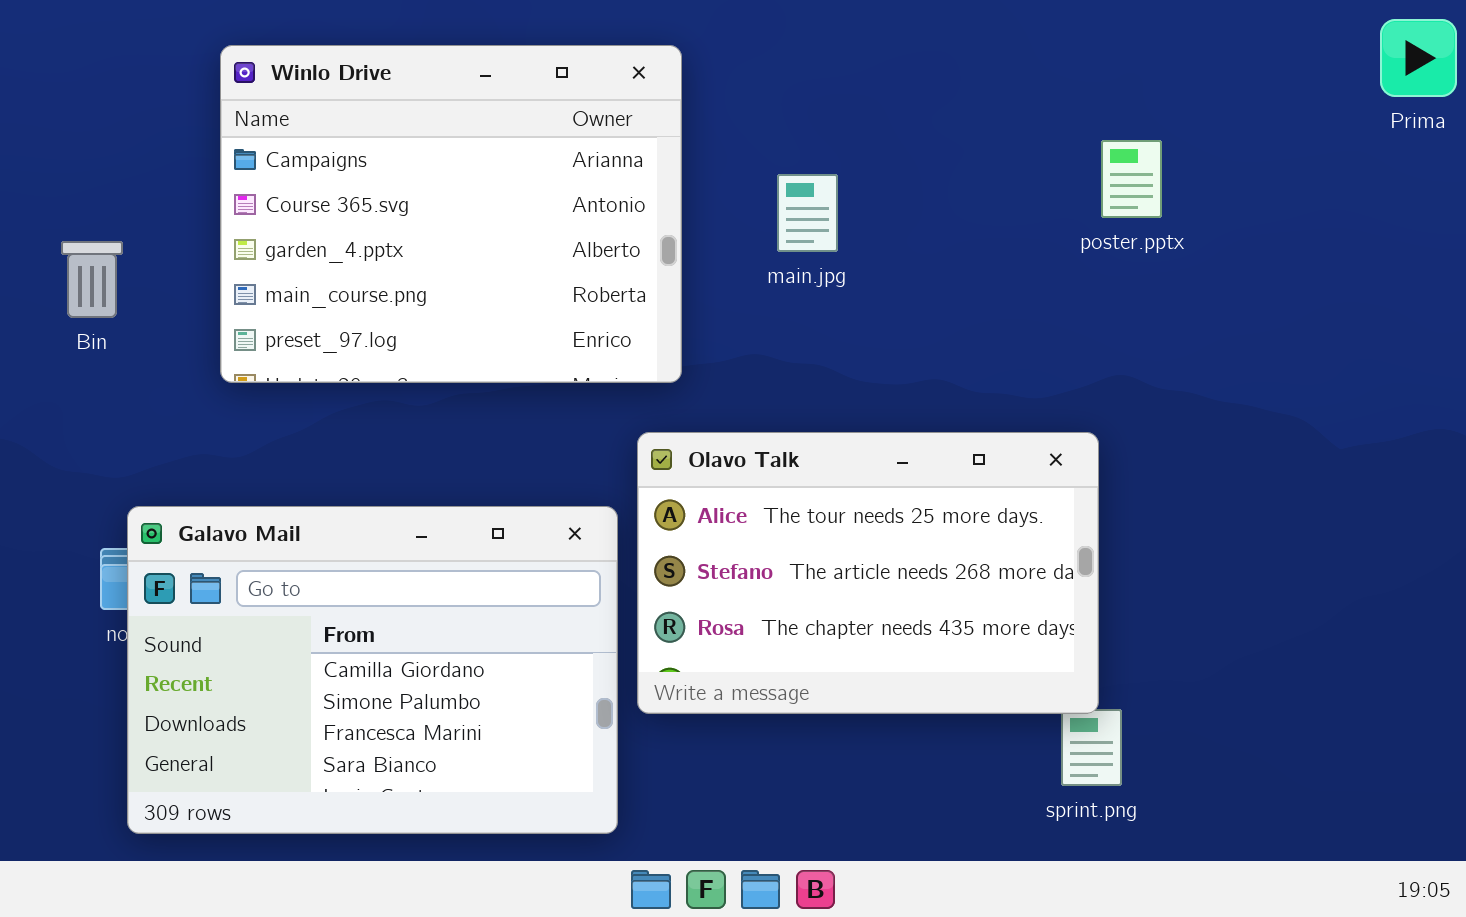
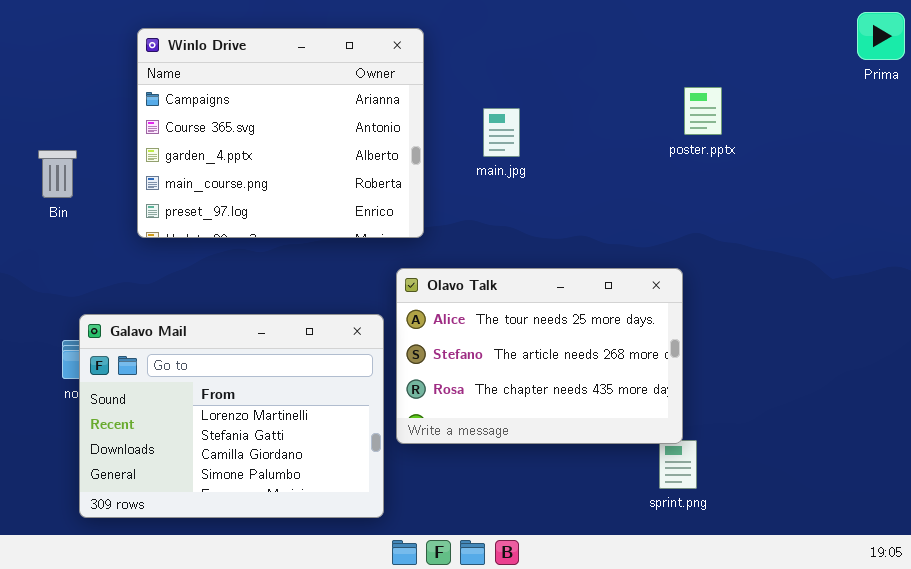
Galavo Mail: [127,506,618,834] -> [79,314,384,518], scrolled up 2 rows

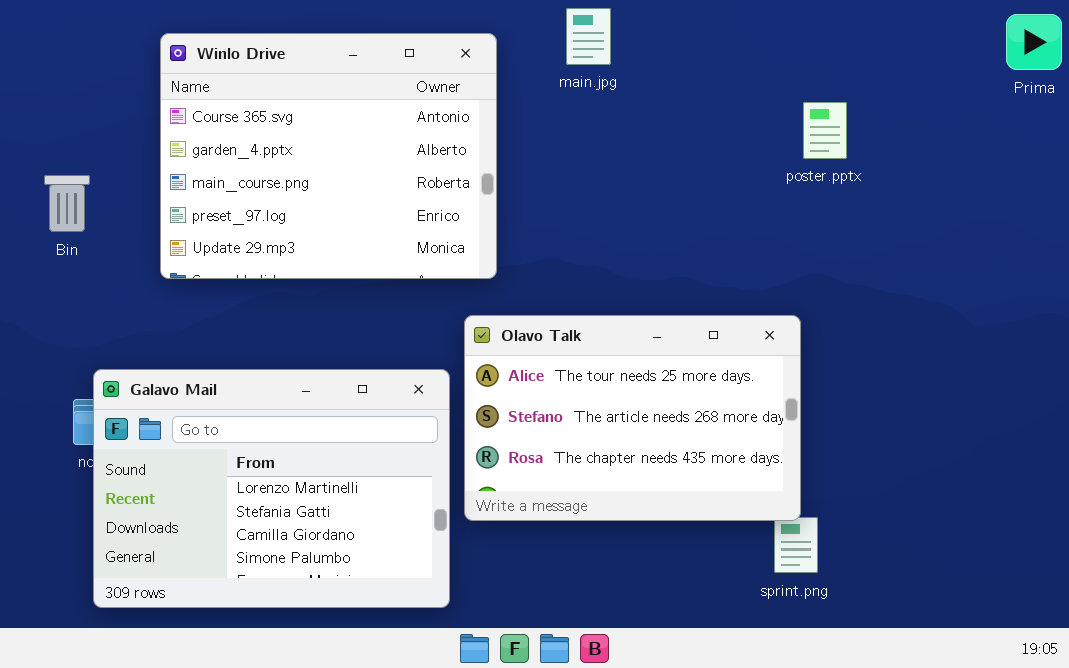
Winlo Drive: [137,28,424,238] -> [160,33,497,279], scrolled down 1 row
main.jpg: [483,108,520,157] -> [566,8,611,65], moved

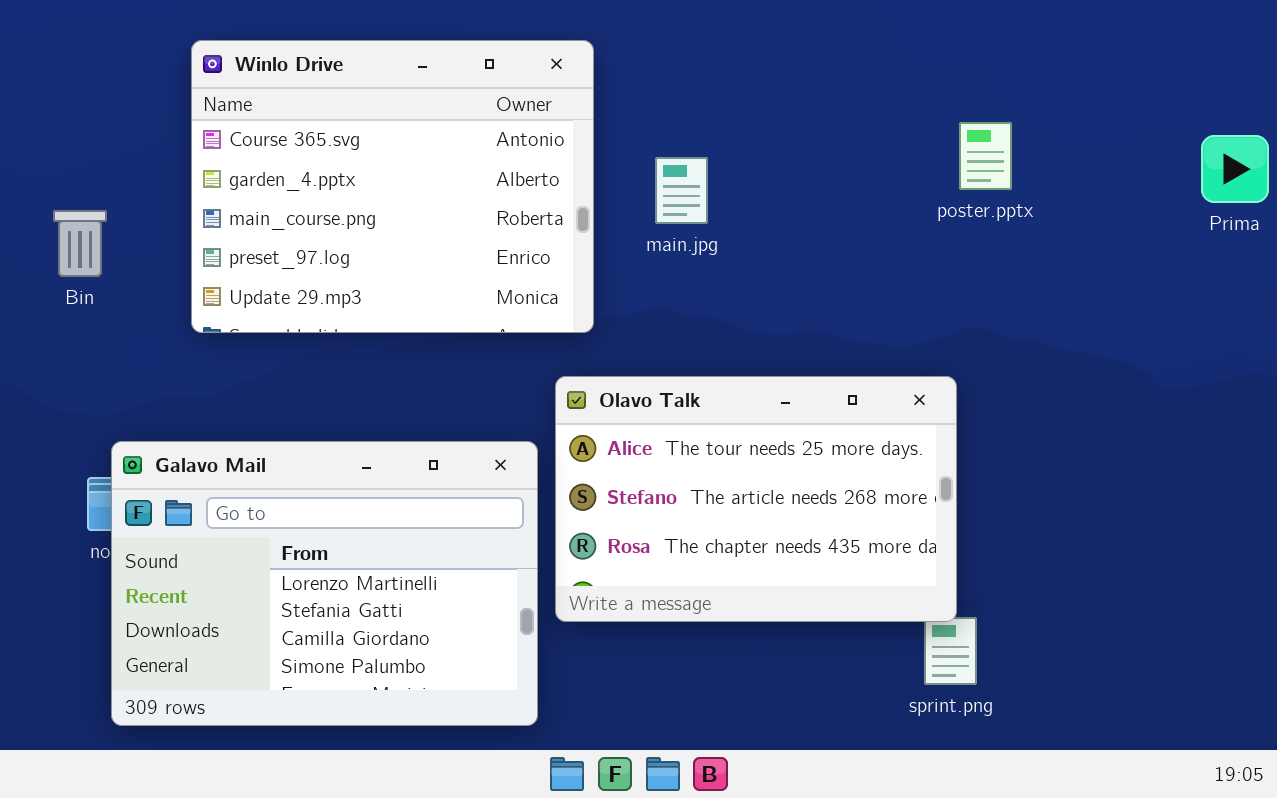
main.jpg: [566,8,611,65] -> [655,157,708,224], moved
Prima: [1006,14,1062,70] -> [1201,135,1269,203], moved

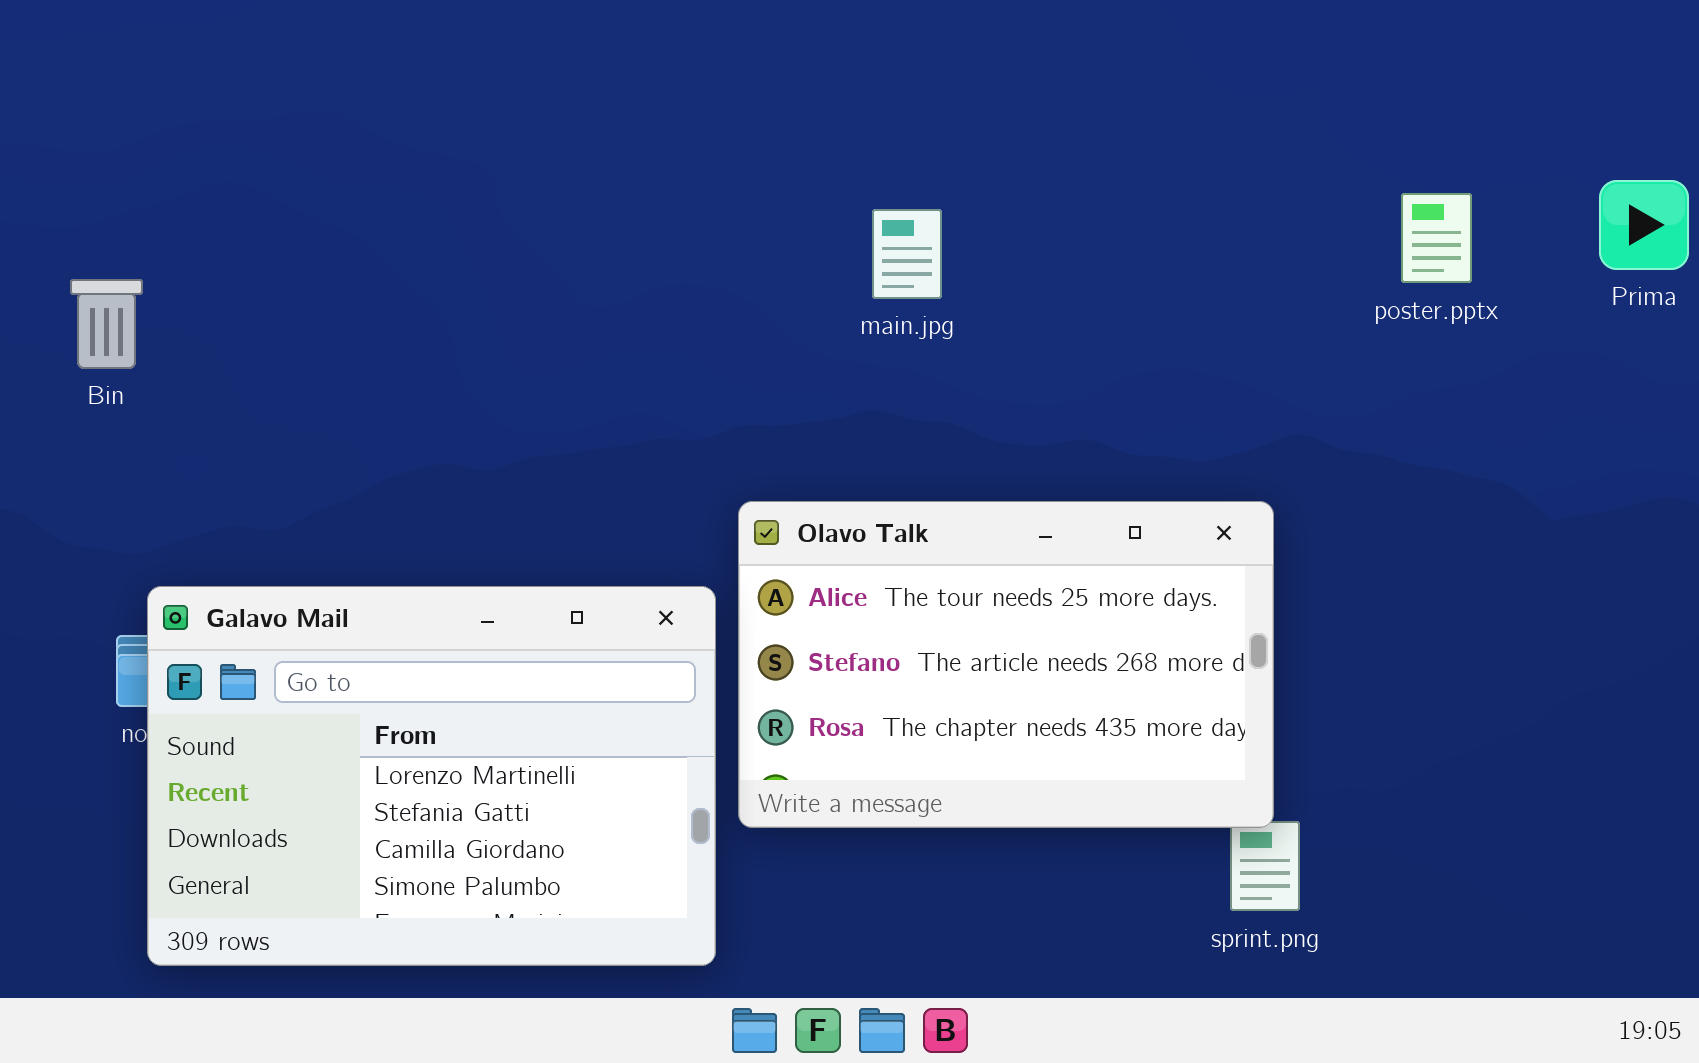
Winlo Drive: [191,40,594,333] -> none, closed
poster.pptx: [959,122,1012,190] -> [1401,193,1472,283], moved

